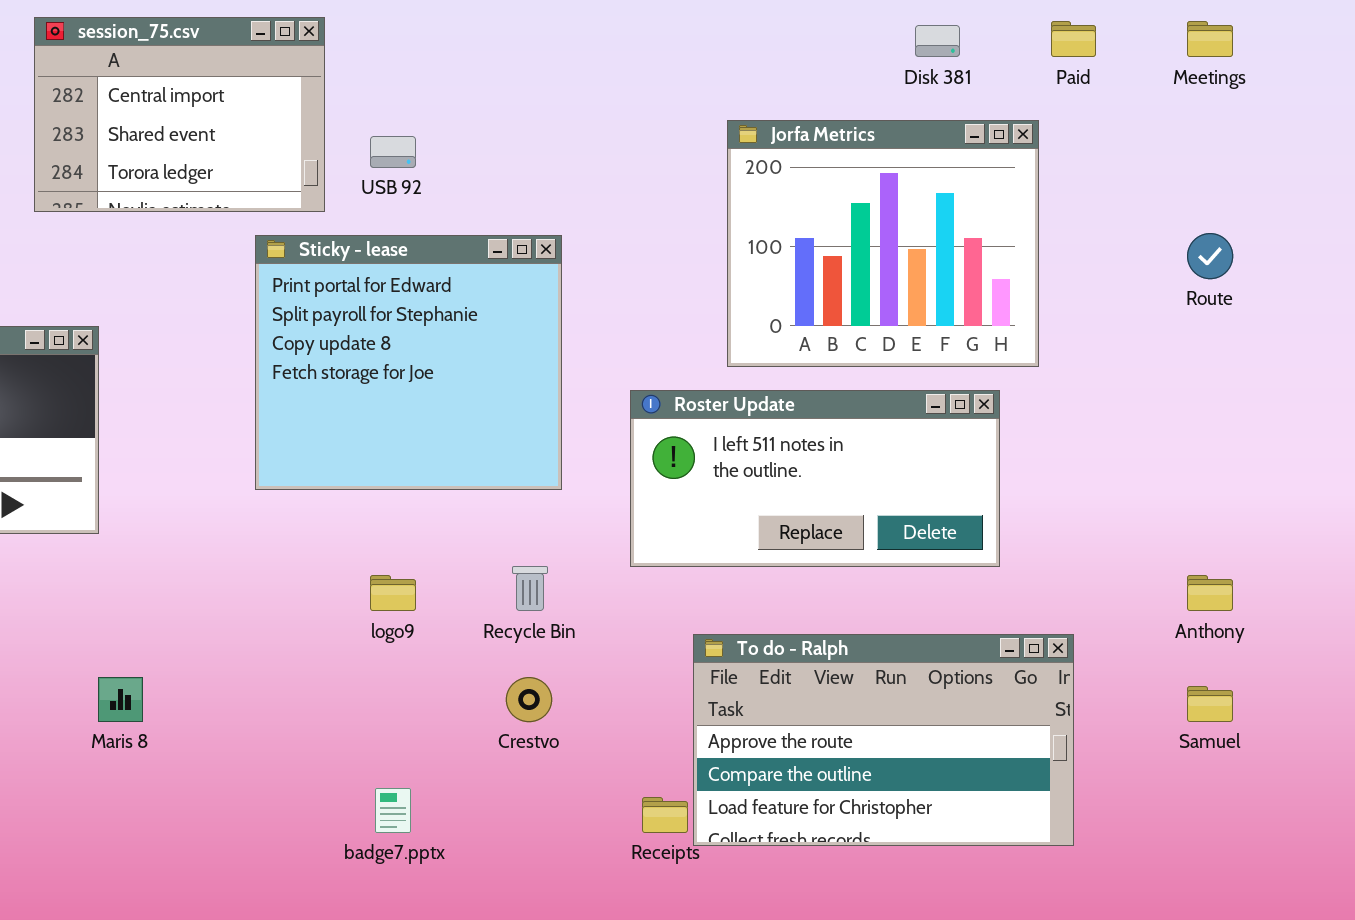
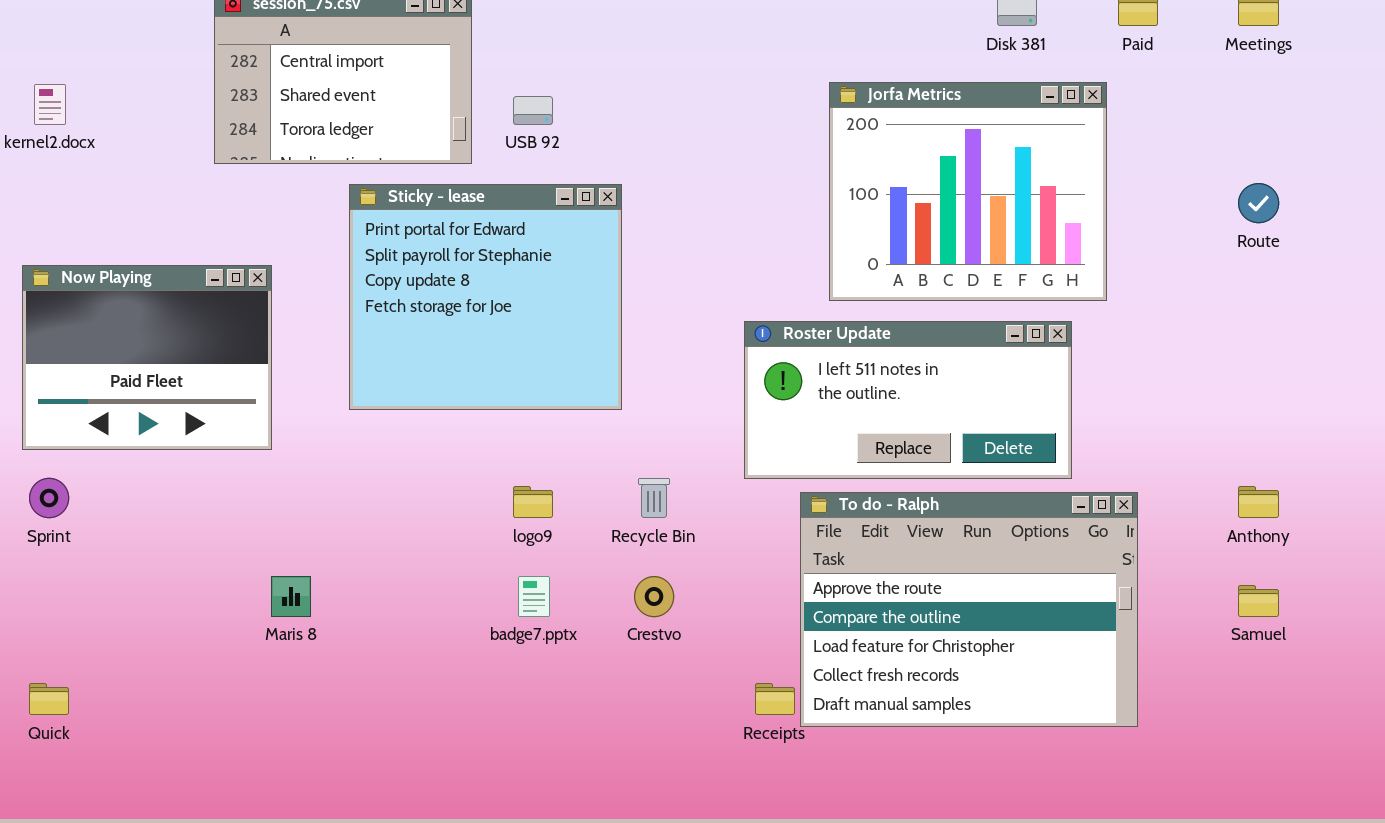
Sticky - lease: [255,235,562,490] -> [349,184,622,410], moved
To do - Ralph: [693,634,1074,846] -> [800,492,1138,727], resized
badge7.pptx: [375,788,411,833] -> [518,576,550,617], moved

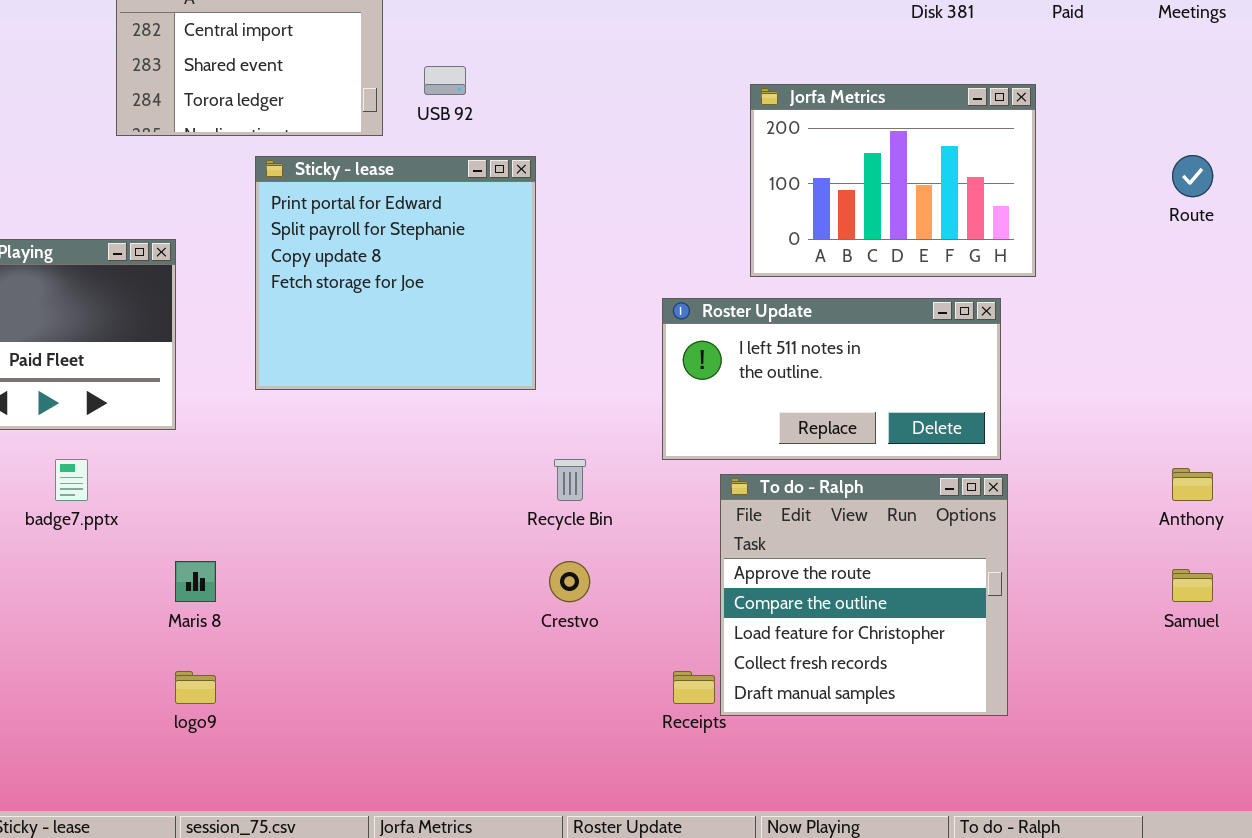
Jorfa Metrics: [829,82,1107,301] -> [750,84,1036,277], resized
logo9: [513,486,553,518] -> [175,671,216,704], moved
To do - Ralph: [800,492,1138,727] -> [720,474,1008,716], resized
badge7.pptx: [518,576,550,617] -> [55,459,88,501], moved

